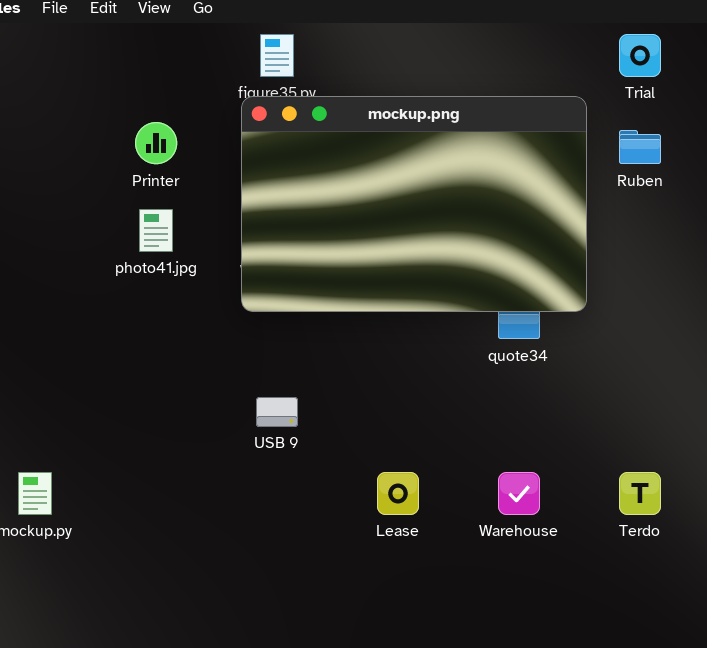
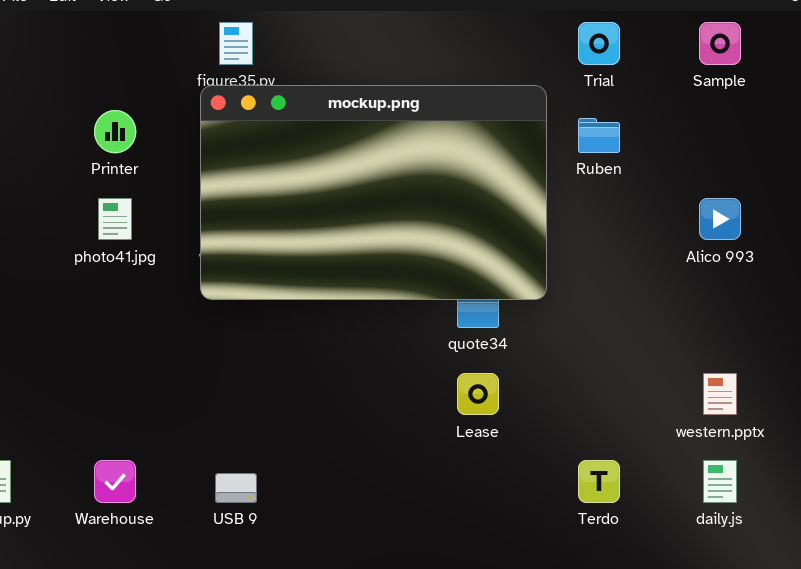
USB 9: [256,397,298,427] -> [215,473,257,503], moved
Lease: [377,472,419,515] -> [457,373,499,415], moved
Warehouse: [498,472,540,515] -> [94,460,136,503], moved

